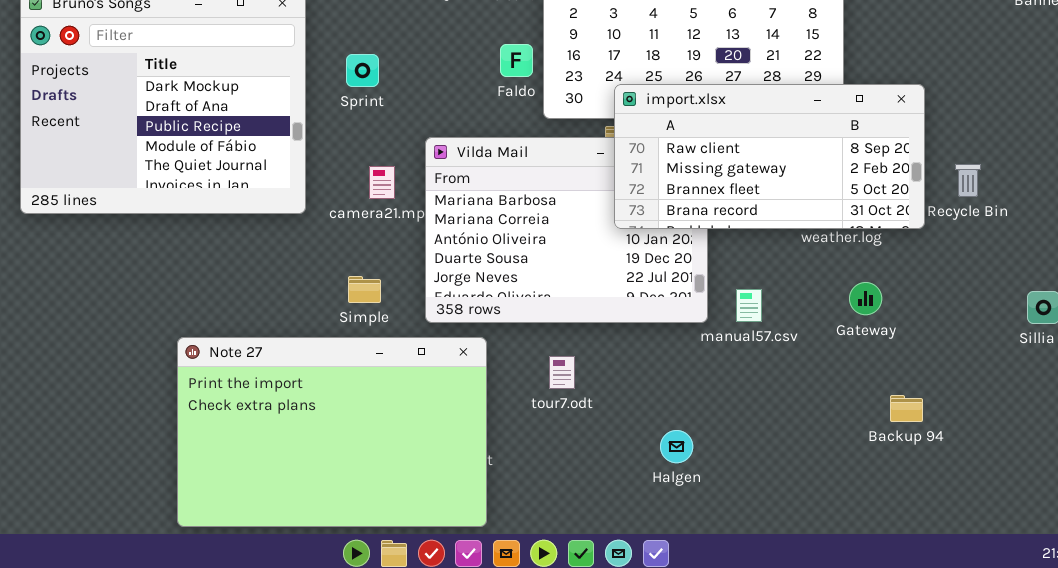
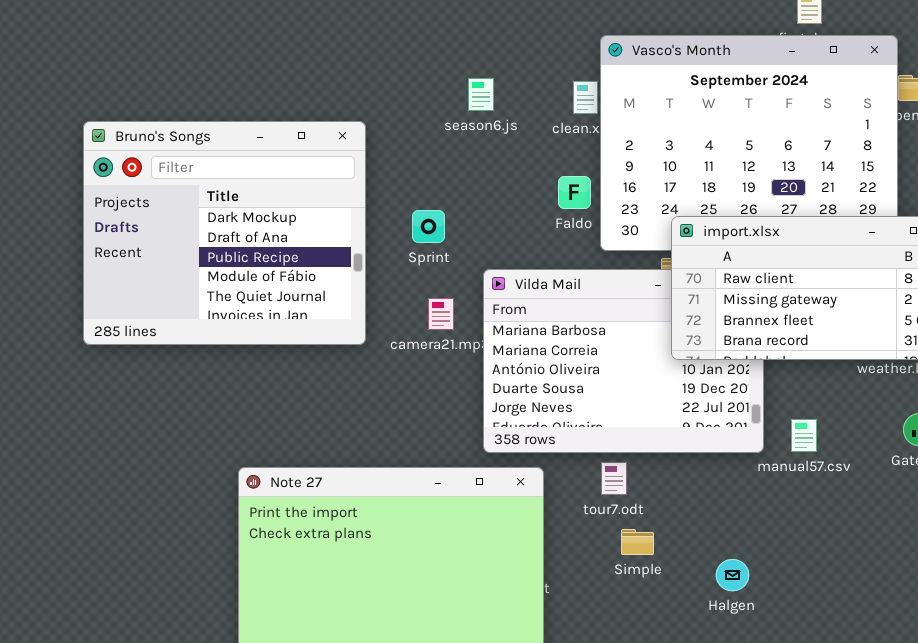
Sprint: [346,54,379,87] -> [412,210,445,243], moved
Simple: [348,276,381,303] -> [621,529,654,555], moved
tour7.odt: [549,356,575,389] -> [601,462,627,495], moved

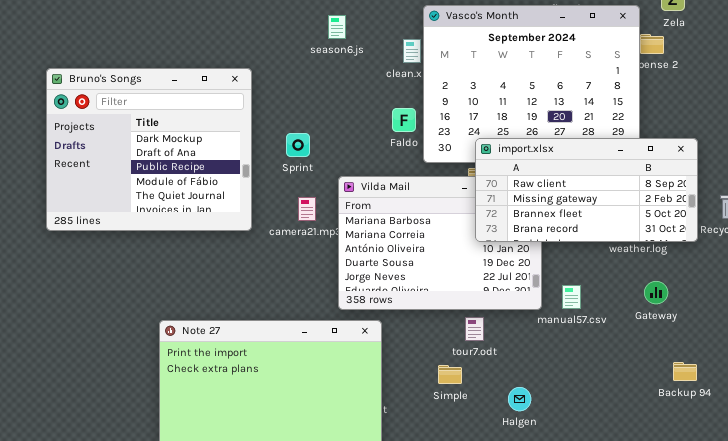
season6.js: [468,78,494,111] -> [328,15,346,39], moved
tour7.odt: [601,462,627,495] -> [465,317,484,341], moved

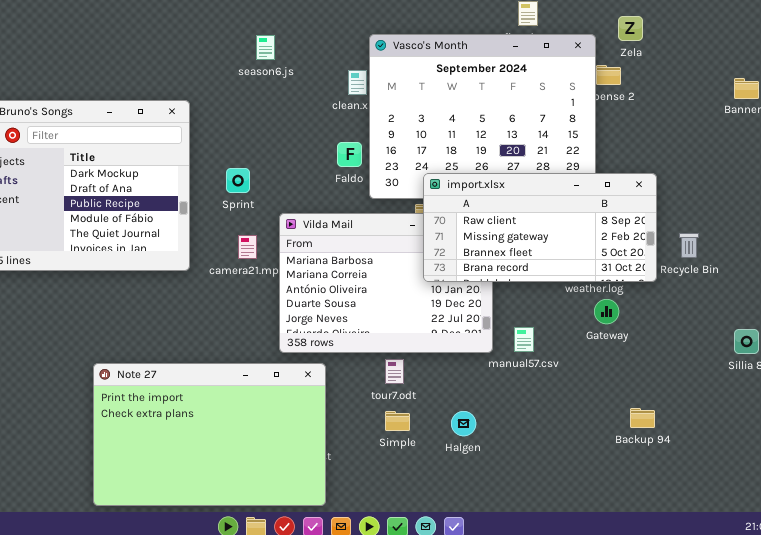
season6.js: [328,15,346,39] -> [256,35,275,60], moved
Gateway: [644,281,668,304] -> [594,299,619,324], moved
tour7.odt: [465,317,484,341] -> [385,359,404,384], moved
Halgen: [508,387,531,411] -> [451,411,476,436], moved

